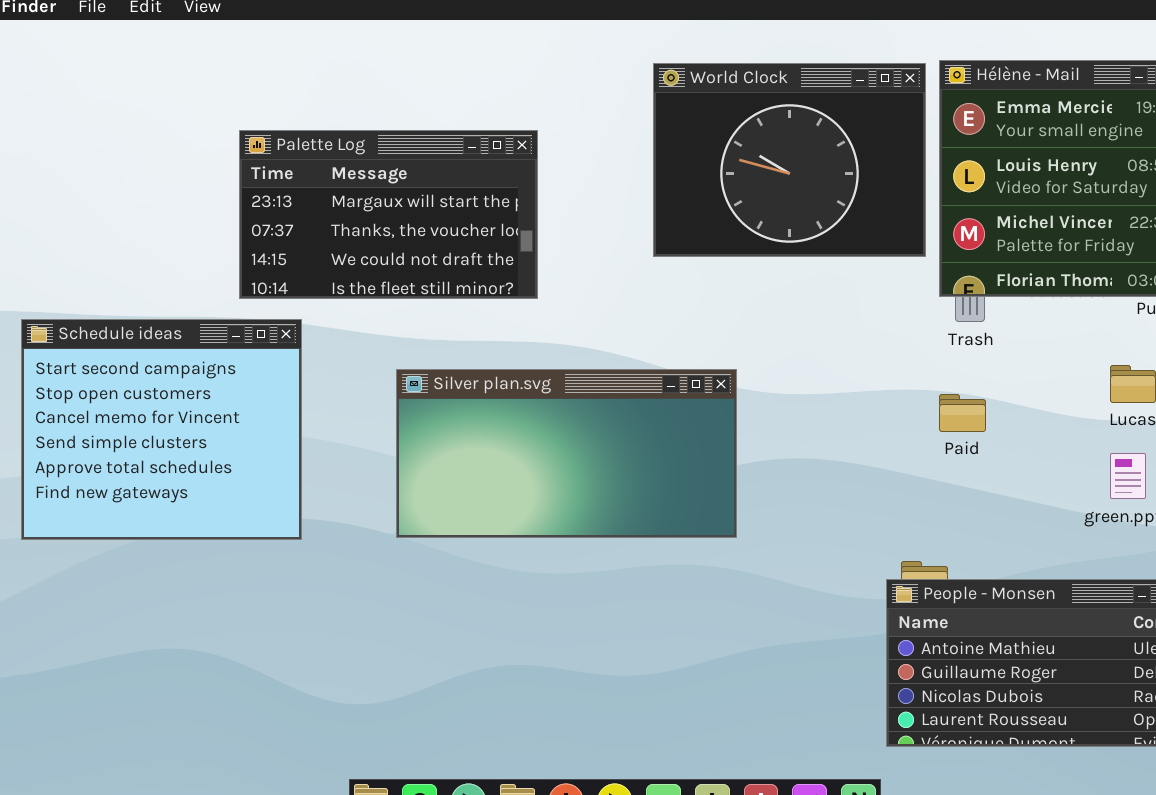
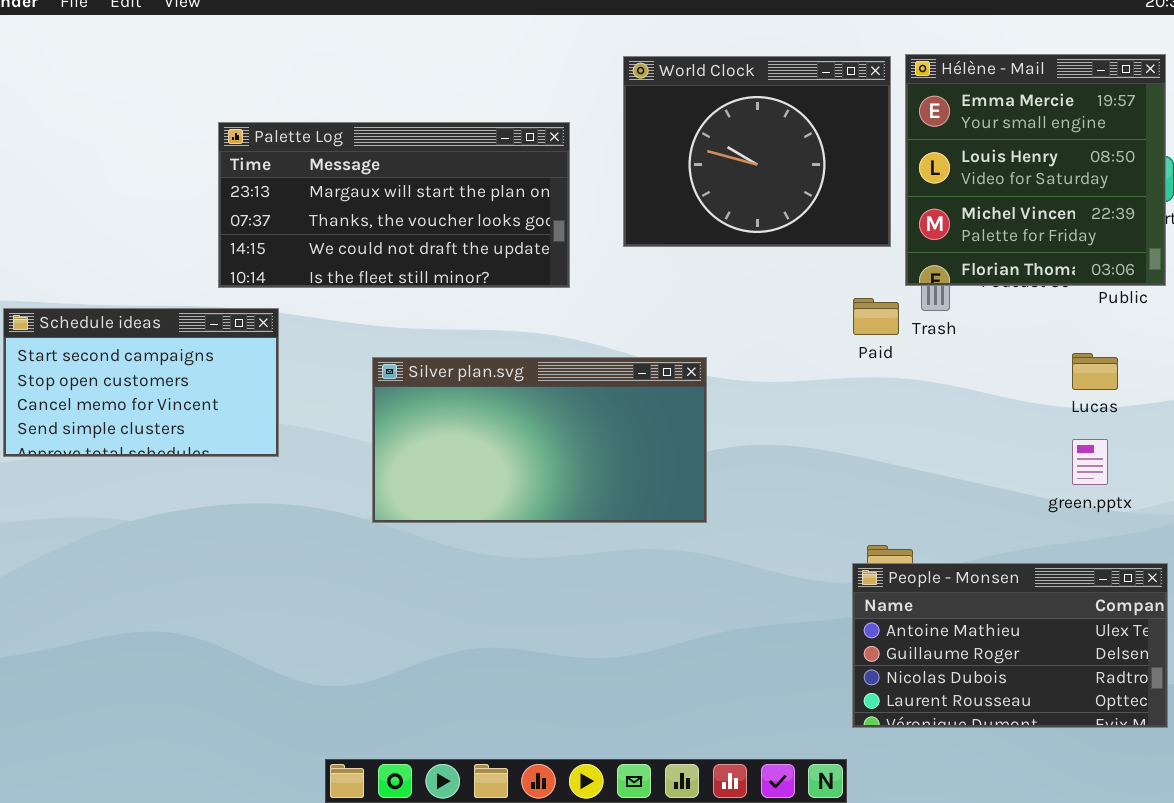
Palette Log: [239,130,538,299] -> [218,122,570,288], resized
Schedule ideas: [21,319,302,540] -> [3,308,279,457], resized
Paid: [939,394,986,432] -> [853,298,899,335], moved

